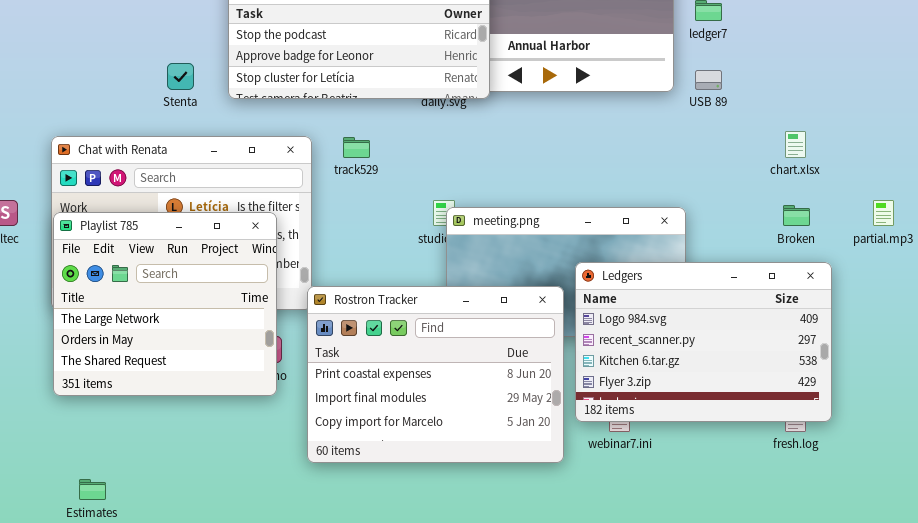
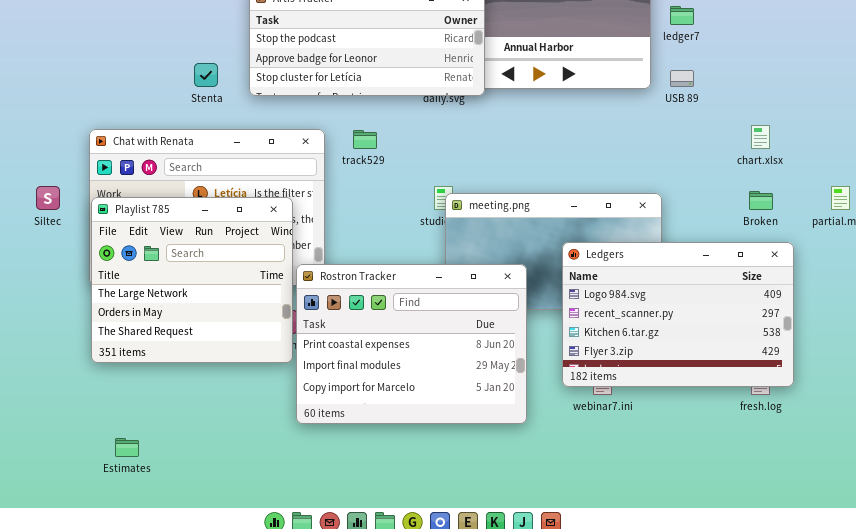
Rostron Tracker: [307,286,564,463] -> [296,264,527,424], moved

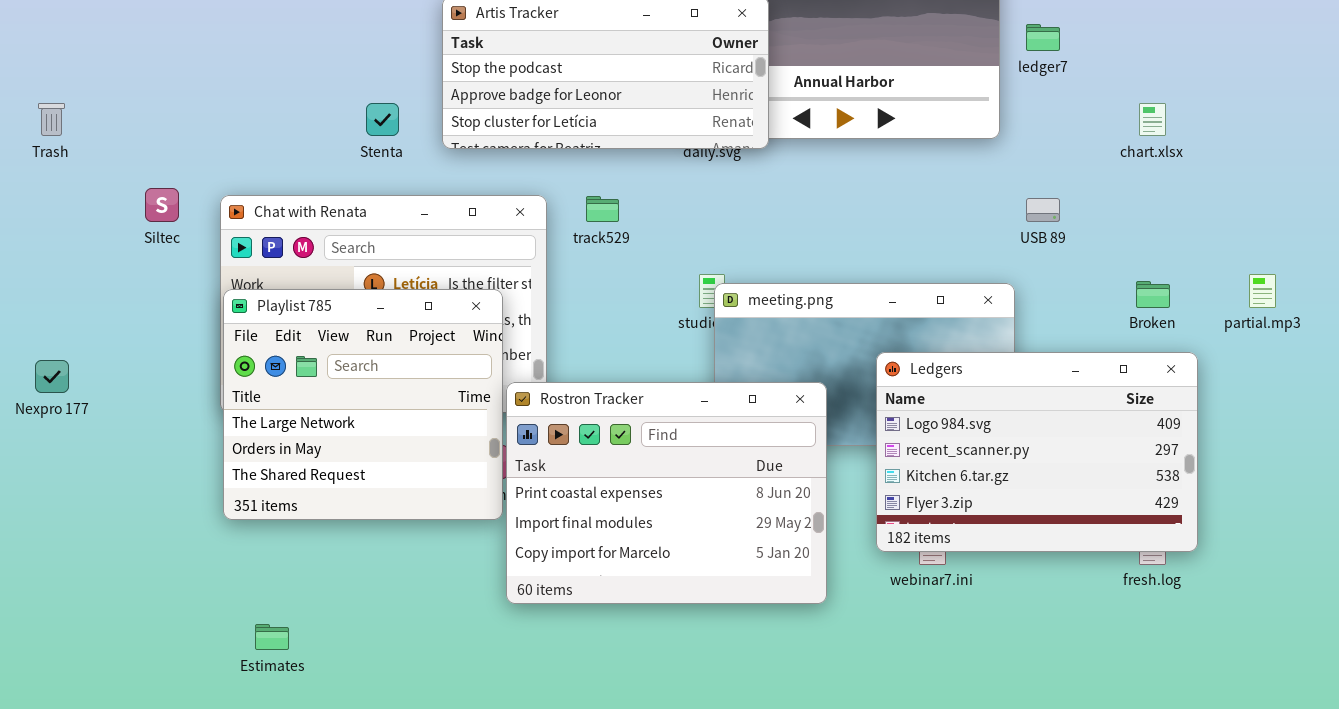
USB 89: [670,70,694,87] -> [1026,198,1060,222], moved
chart.xlsx: [751,125,770,149] -> [1139,103,1166,136], moved
Siltec: [36,186,60,210] -> [145,188,179,222], moved

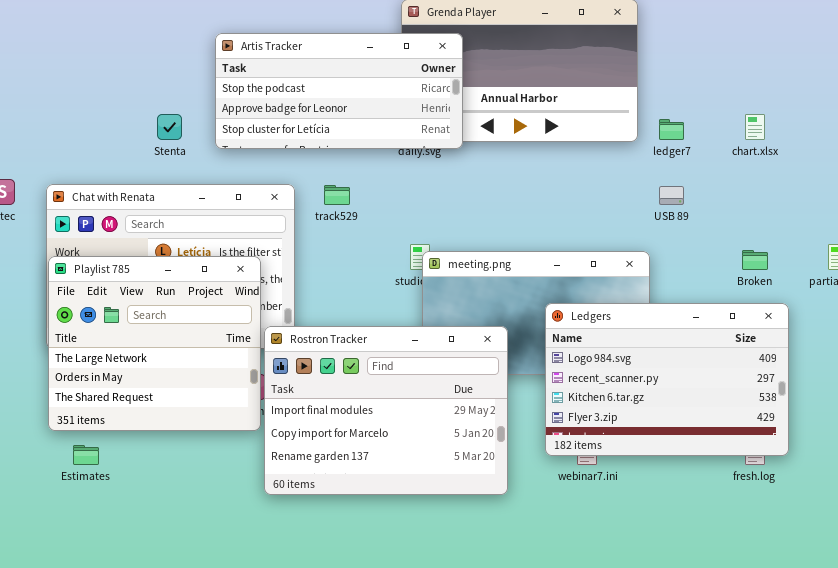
ledger7: [1026,24,1060,51] -> [659,119,684,140], moved
Rostron Tracker: [506,382,827,604] -> [264,326,508,495], scrolled down 1 row
Estimates: [255,624,289,650] -> [73,445,99,465], moved

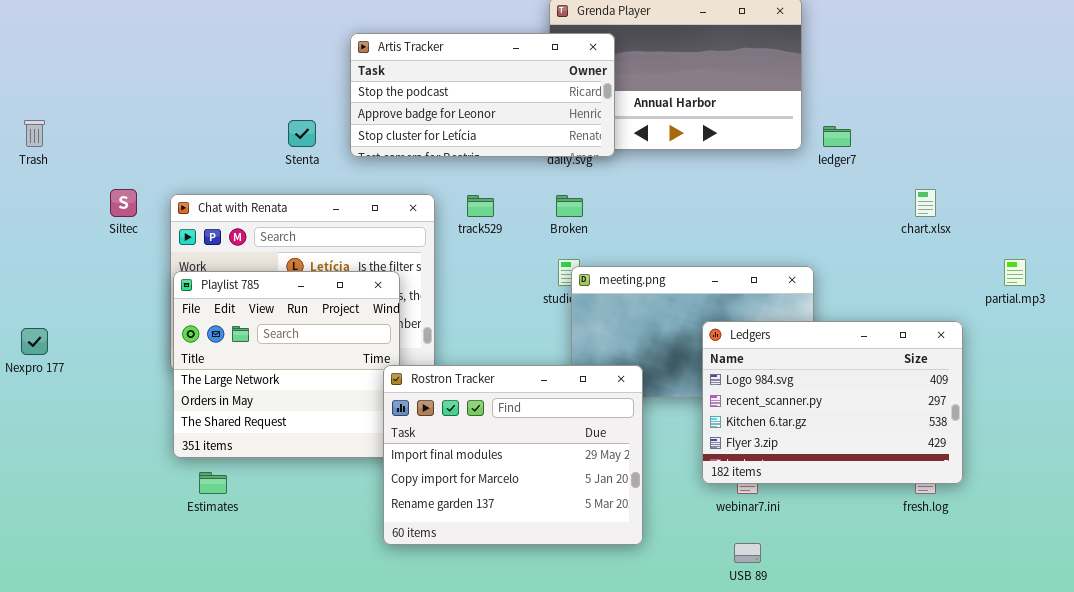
chart.xlsx: [745,114,765,140] -> [915,189,936,217], moved
USB 89: [659,186,684,205] -> [734,543,761,563], moved
Broken: [742,250,768,270] -> [556,195,583,217], moved
Rostron Tracker: [264,326,508,495] -> [383,365,643,545], moved

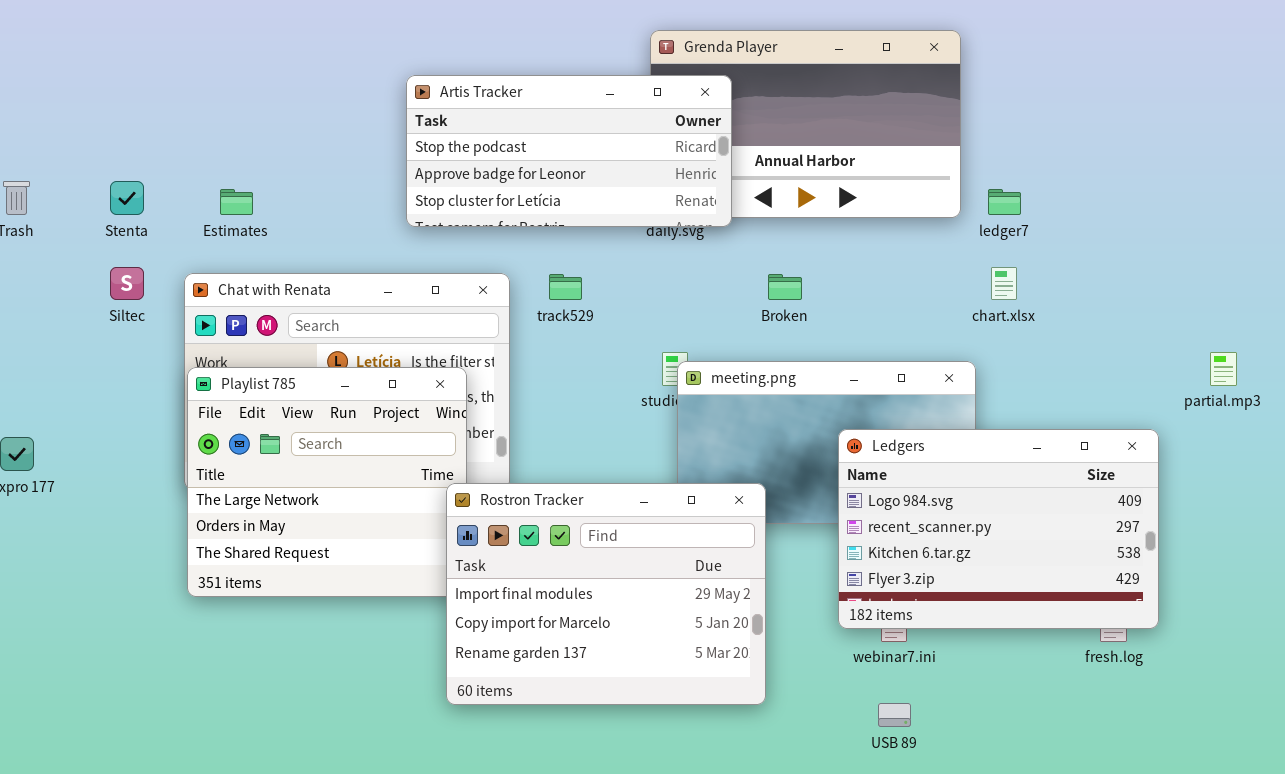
Stenta: [288,120,316,147] -> [110,181,144,215], moved
chart.xlsx: [915,189,936,217] -> [991,267,1017,300], moved
Broken: [556,195,583,217] -> [768,274,802,300], moved
Estimates: [199,472,227,494] -> [220,189,253,215], moved

